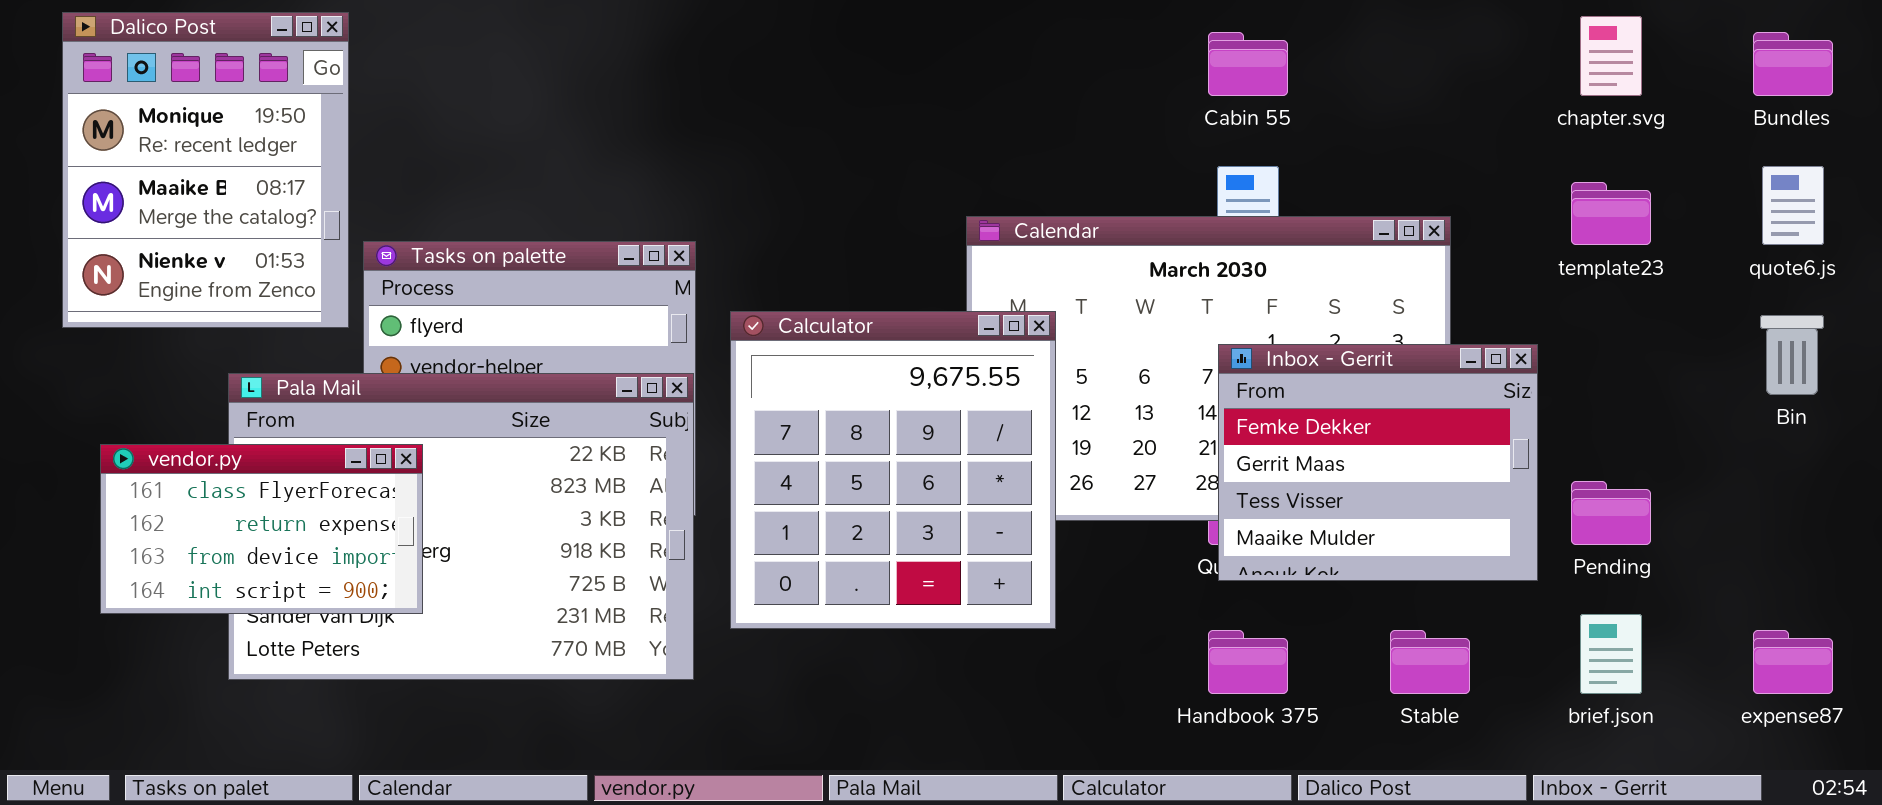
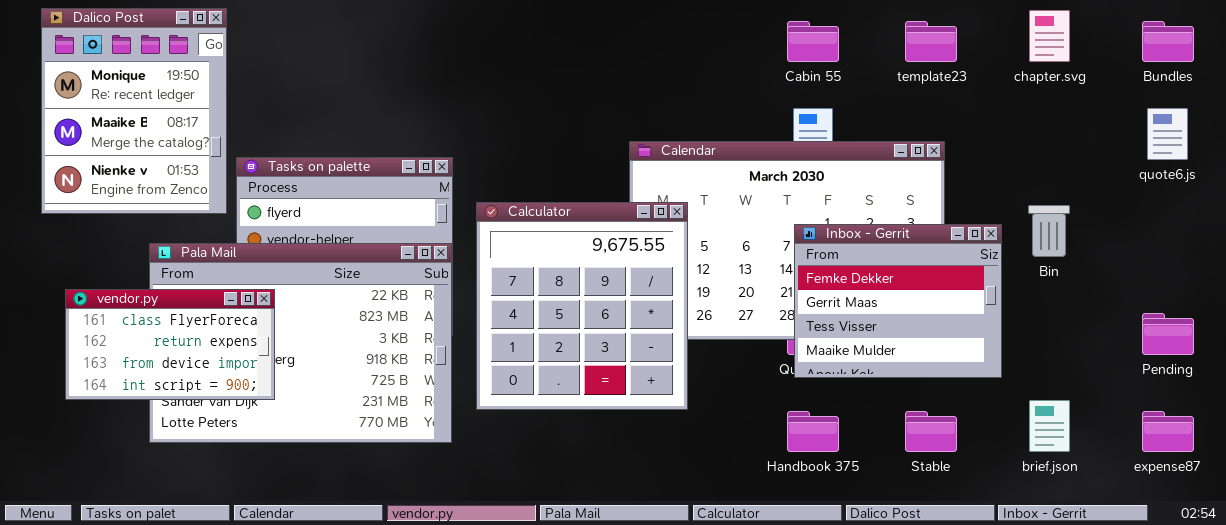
template23: [1571,182,1651,245] -> [905,21,957,62], moved
Bin: [1760,315,1824,395] -> [1028,205,1070,257], moved
Pending: [1571,481,1651,545] -> [1142,313,1194,355], moved

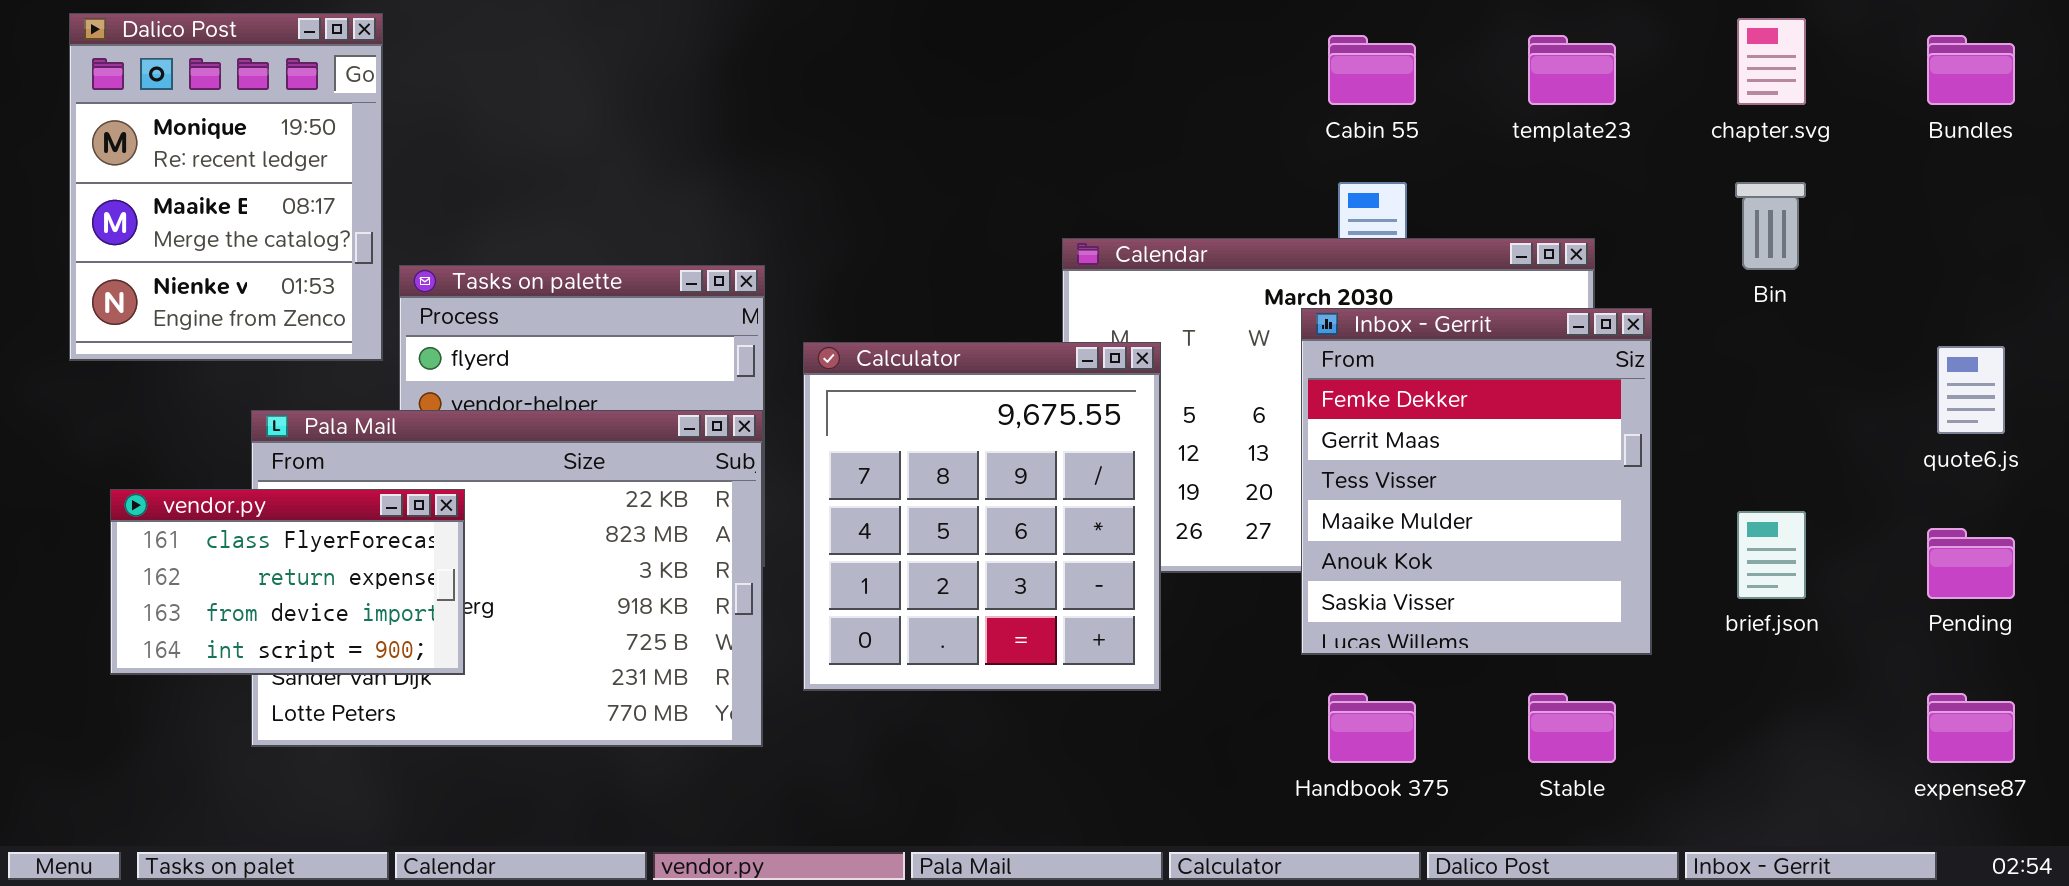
quote6.js: [1147,108,1188,160] -> [1937,346,2005,434], moved
Bin: [1028,205,1070,257] -> [1735,182,1806,270], moved
Inbox - Gerrit: [794,224,1002,378] -> [1301,308,1652,655], moved, resized
brief.json: [1029,400,1070,452] -> [1737,511,1806,599], moved

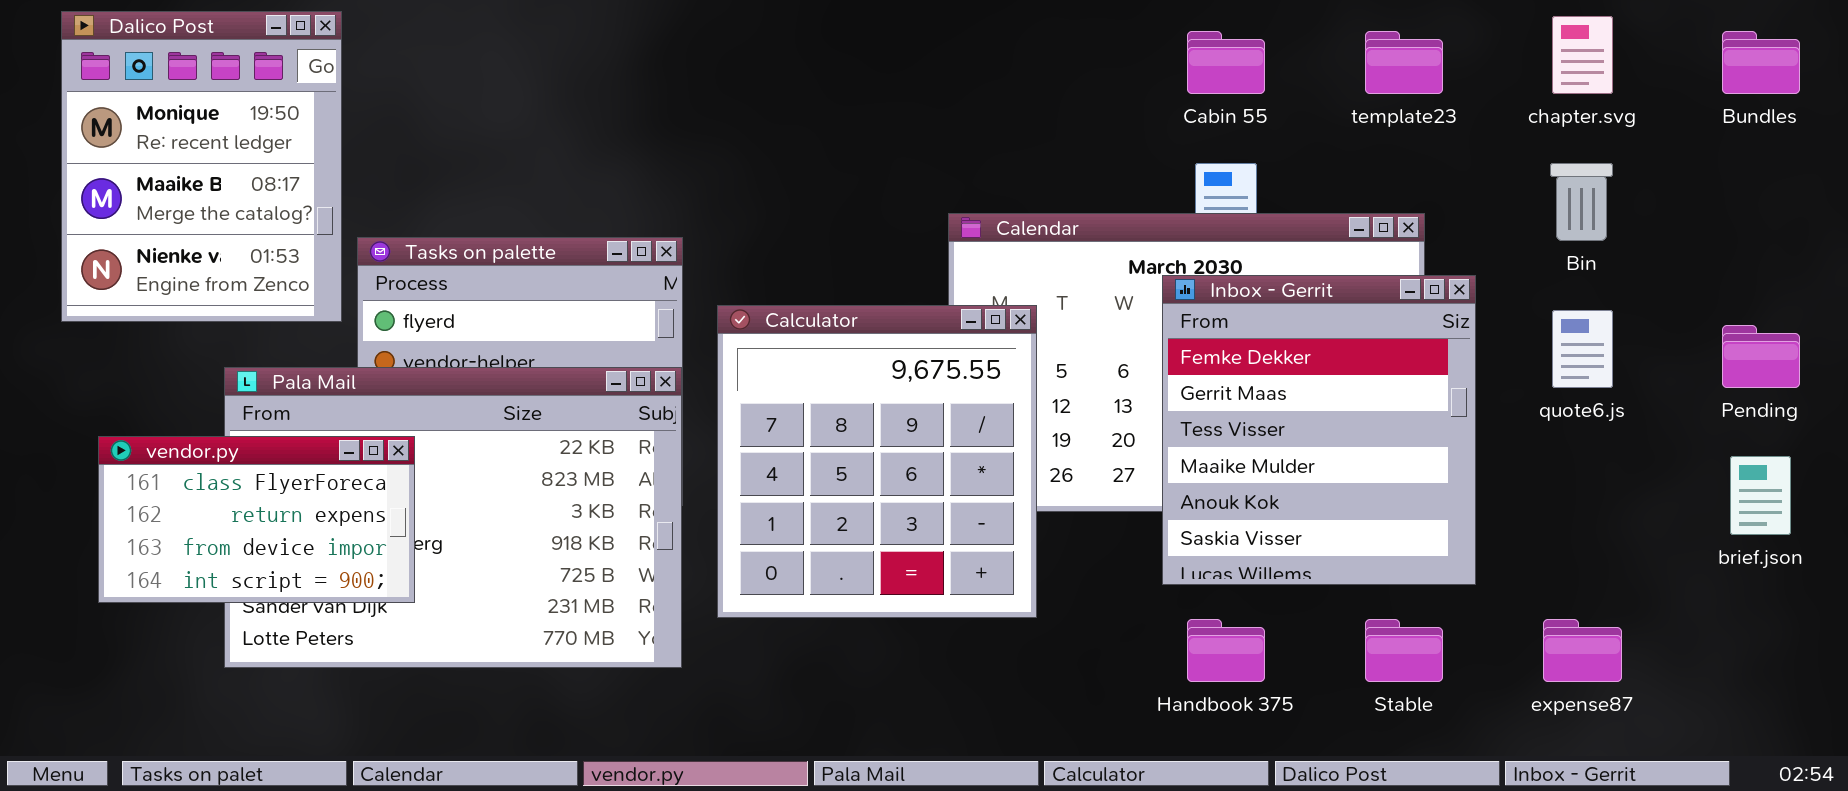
quote6.js: [1937,346,2005,434] -> [1552,310,1613,388], moved
brief.json: [1737,511,1806,599] -> [1730,456,1791,535], moved
Pending: [1927,528,2015,599] -> [1722,325,1800,388], moved
expense87: [1927,693,2015,763] -> [1543,619,1622,682], moved

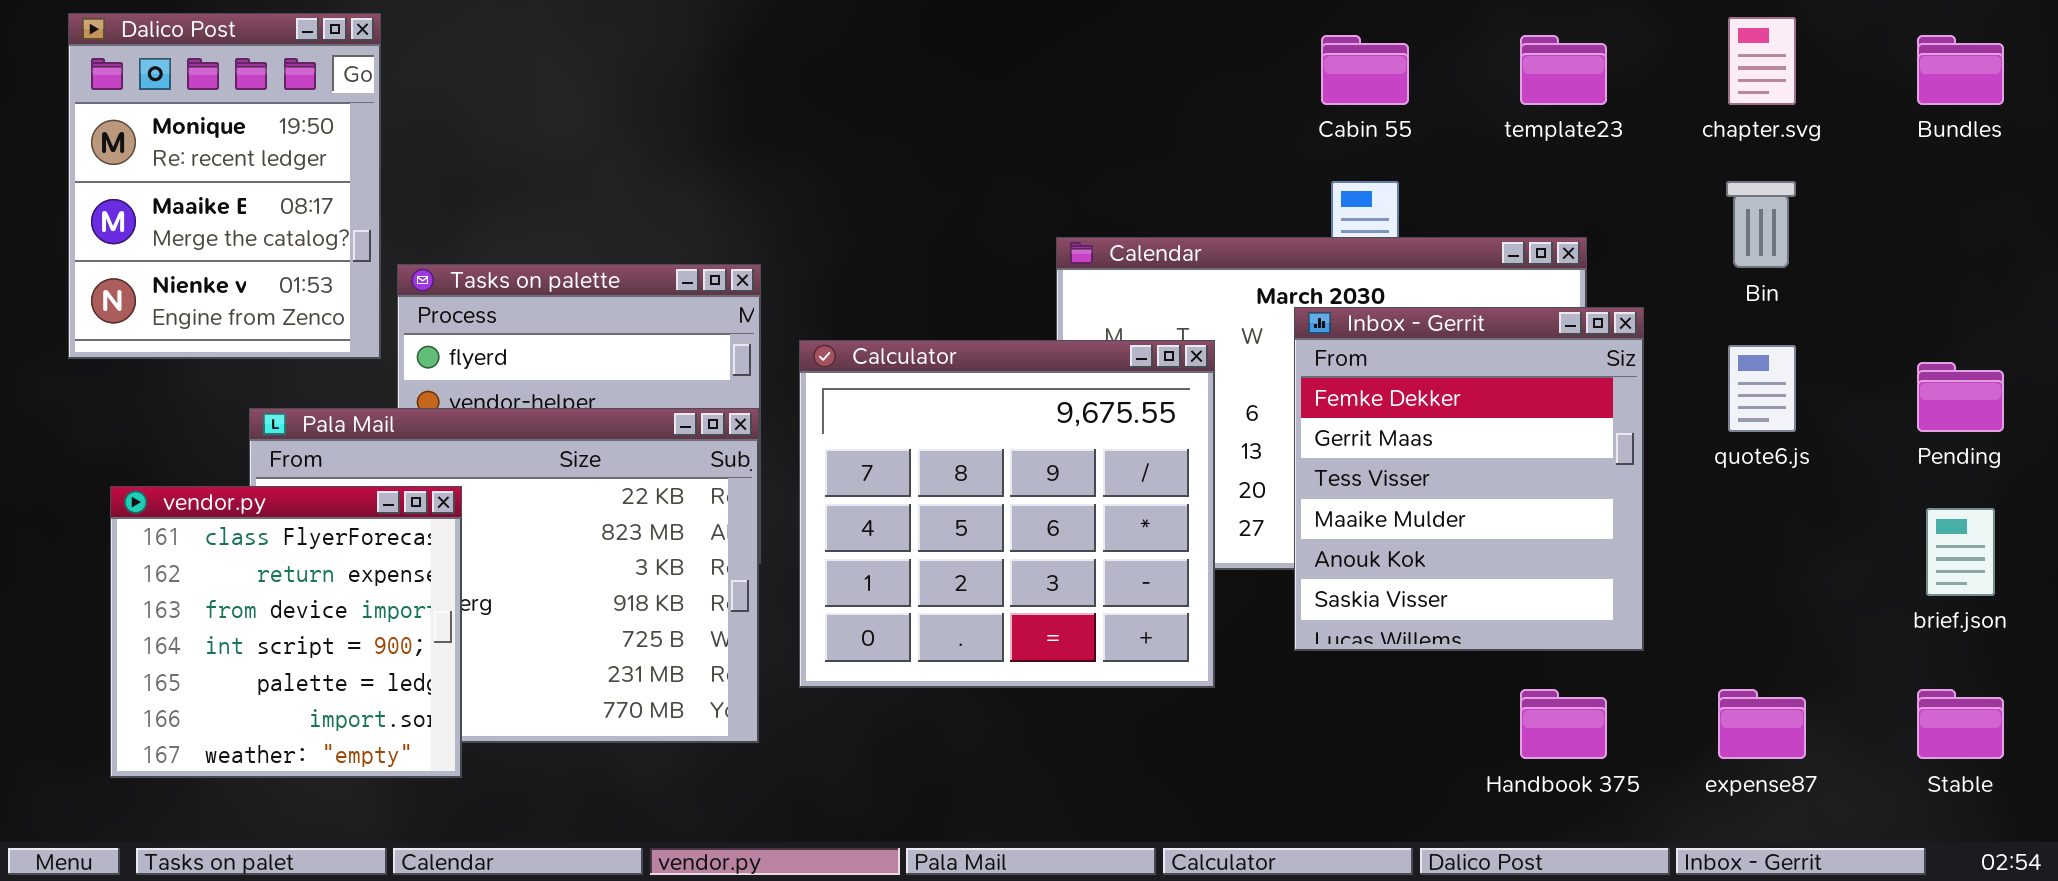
Calculator: [717,305,1037,618] -> [799,340,1215,688], resized
vendor.py: [98,436,415,603] -> [110,486,462,778], resized
Handbook 375: [1187,619,1265,682] -> [1520,689,1607,759], moved
Stable: [1365,619,1443,682] -> [1917,689,2004,759], moved

